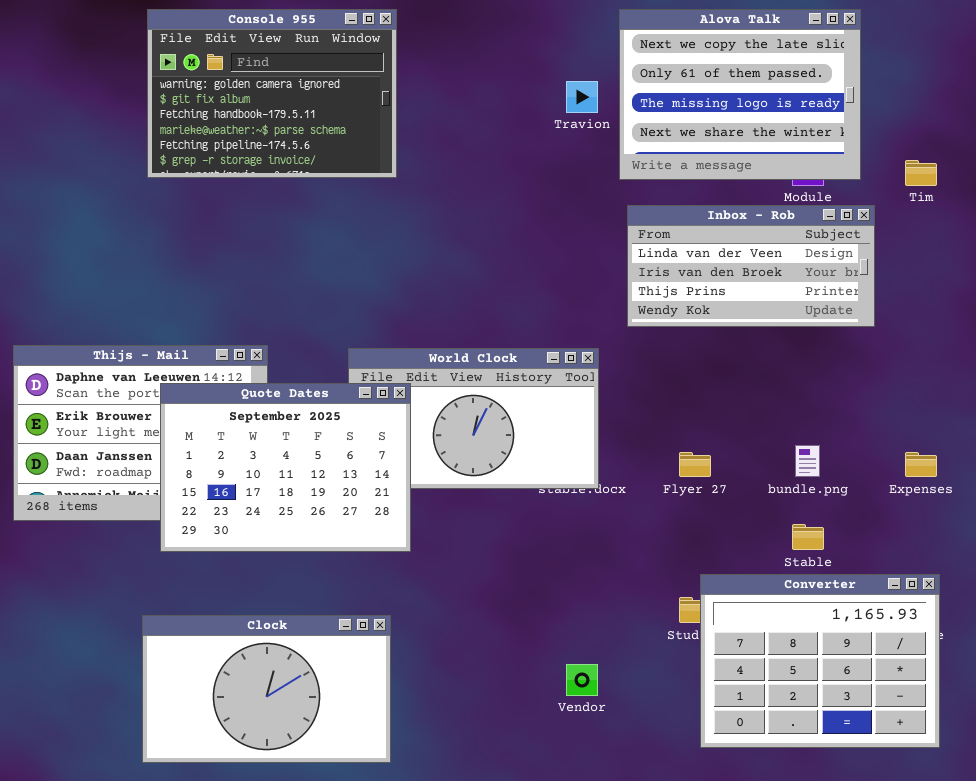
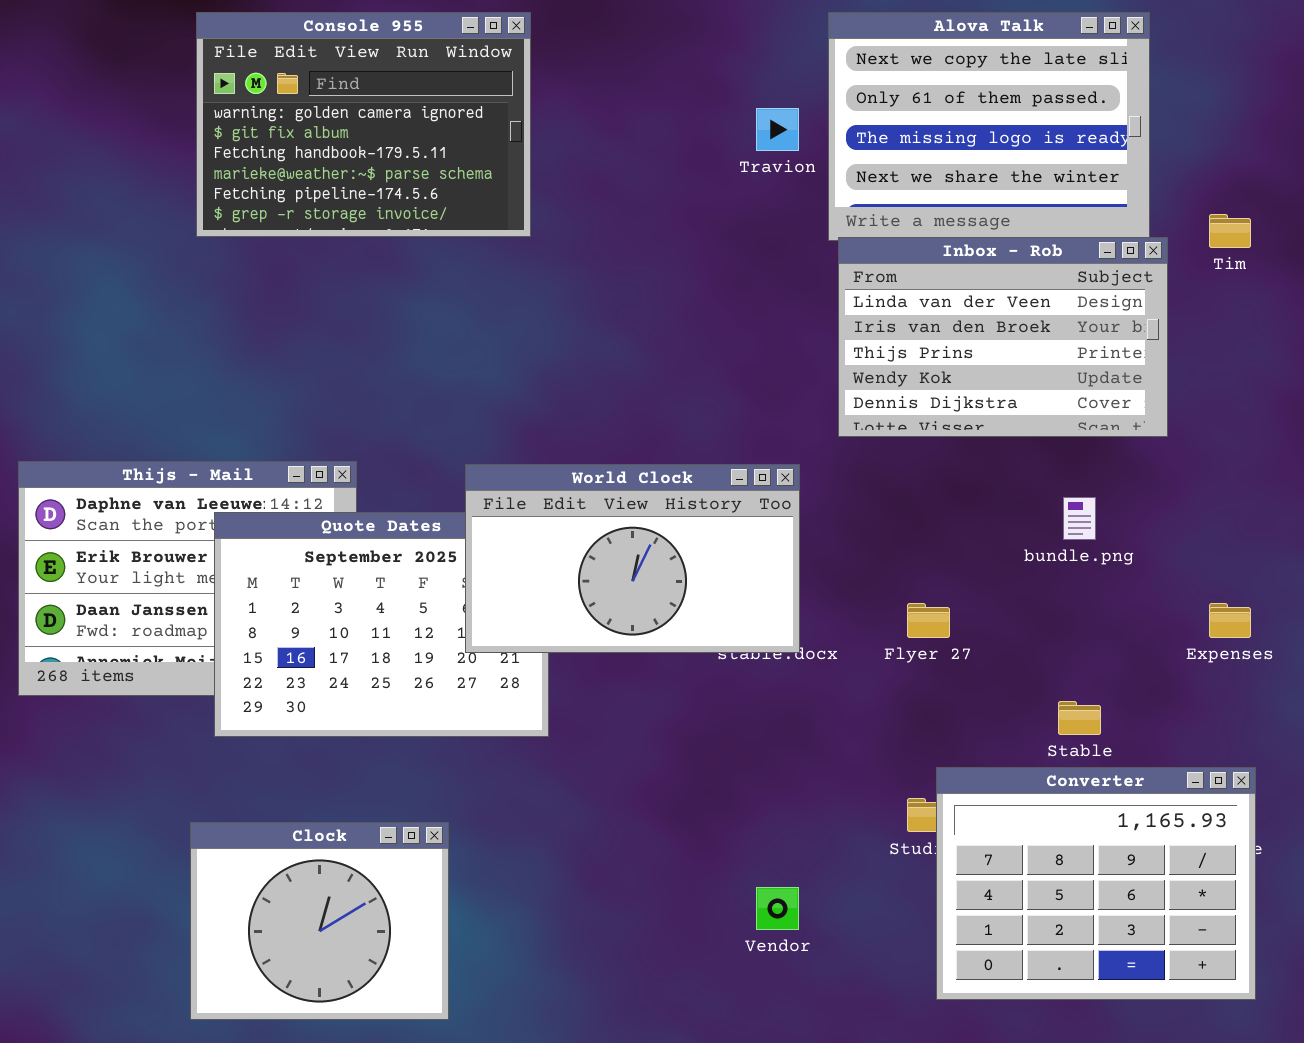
Inbox - Rob: [627,205,875,327] -> [838,237,1168,437], resized
World Clock: [348,348,599,489] -> [465,464,800,653], raised
bundle.png: [795,445,820,477] -> [1063,497,1096,540], moved
Clock: [142,615,391,763] -> [190,822,449,1020], resized

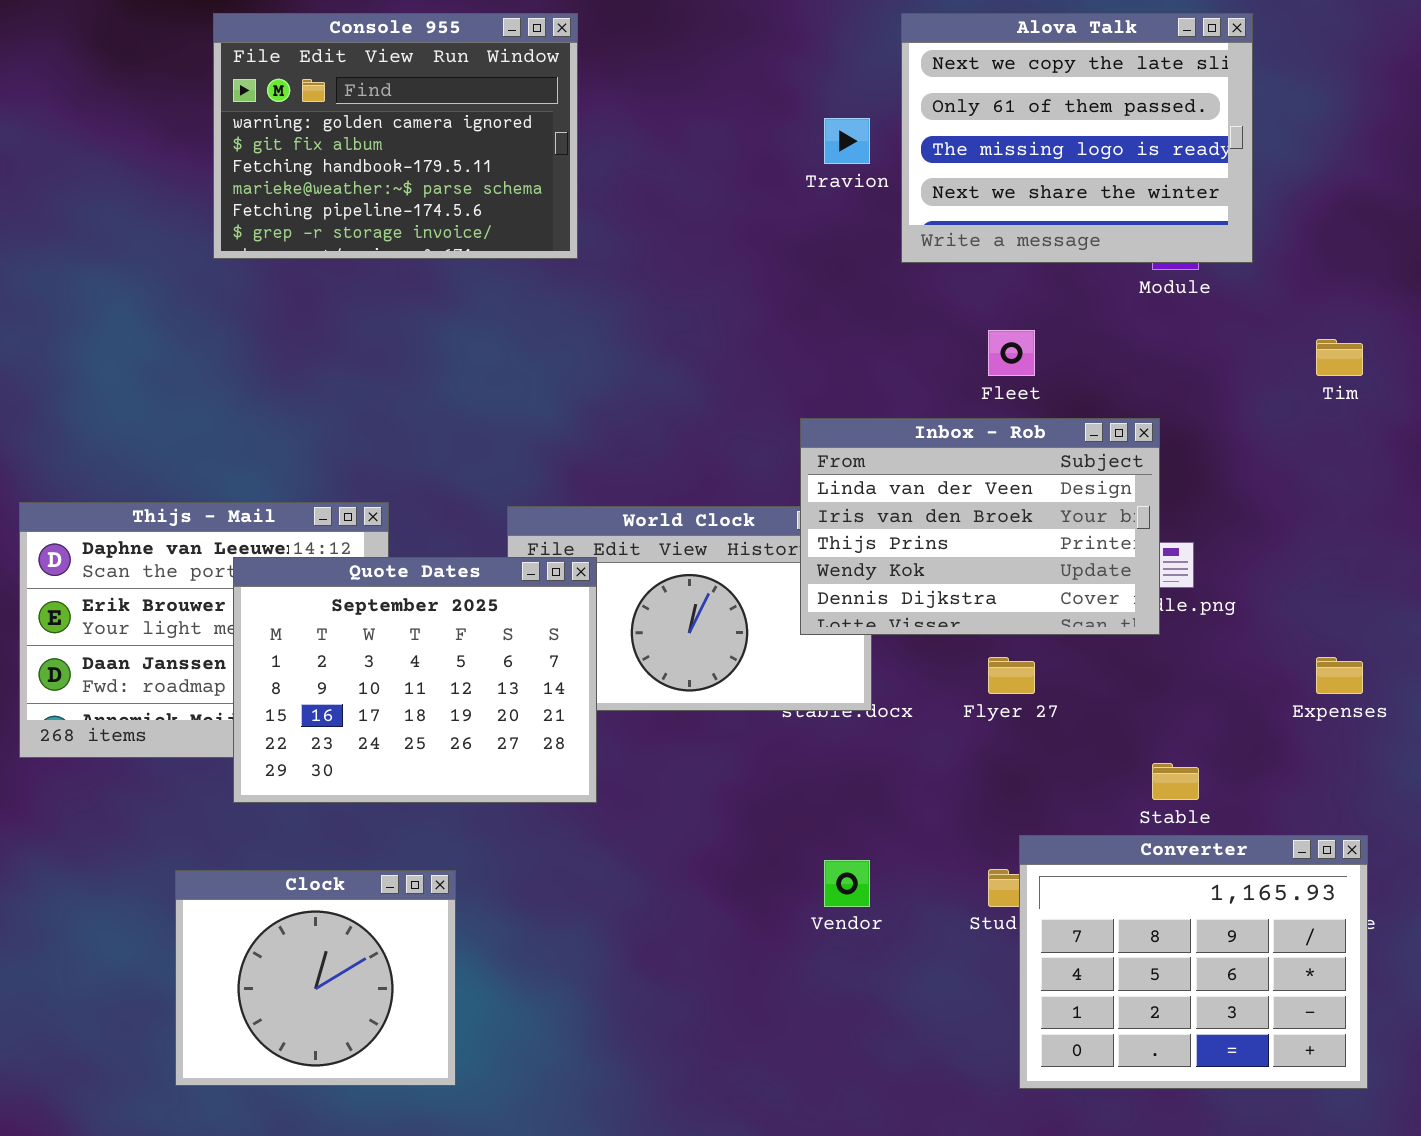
Tim: [1209,214,1251,248] -> [1316,339,1363,376], moved
Inbox - Rob: [838,237,1168,437] -> [800,418,1160,635], moved
Quote Dates: [214,512,549,737] -> [233,557,597,803], raised
Clock: [190,822,449,1020] -> [175,870,456,1086], moved
Vendor: [756,887,799,930] -> [824,860,870,907], moved

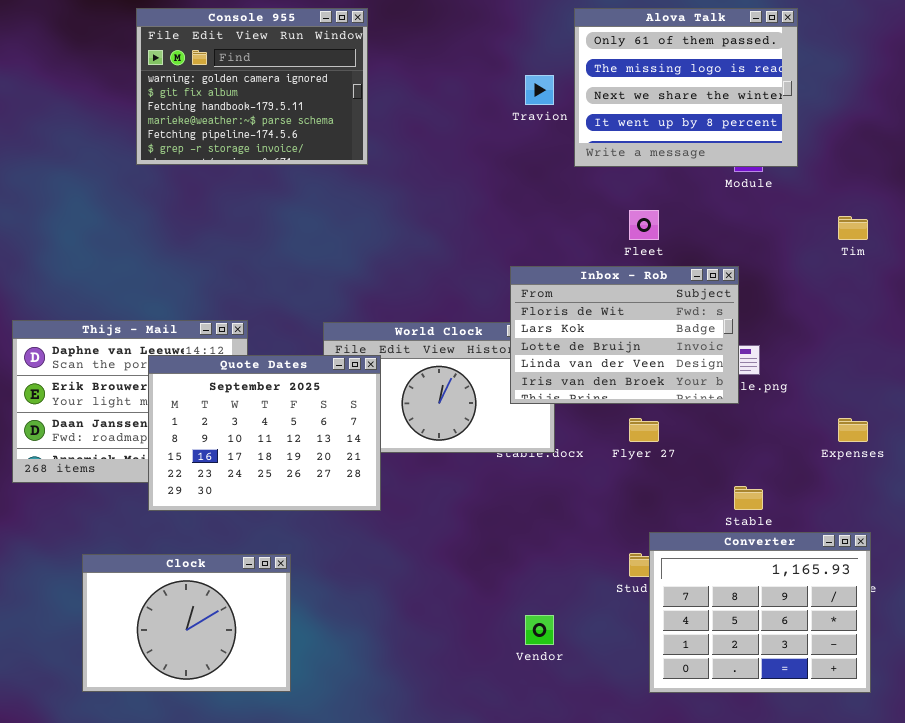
Alova Talk: [901,13,1253,263] -> [574,8,798,167], scrolled down 1 row
Inbox - Rob: [800,418,1160,635] -> [510,266,739,404], scrolled up 3 rows
Vendor: [824,860,870,907] -> [525,615,554,645], moved
Clock: [175,870,456,1086] -> [82,554,291,692], resized

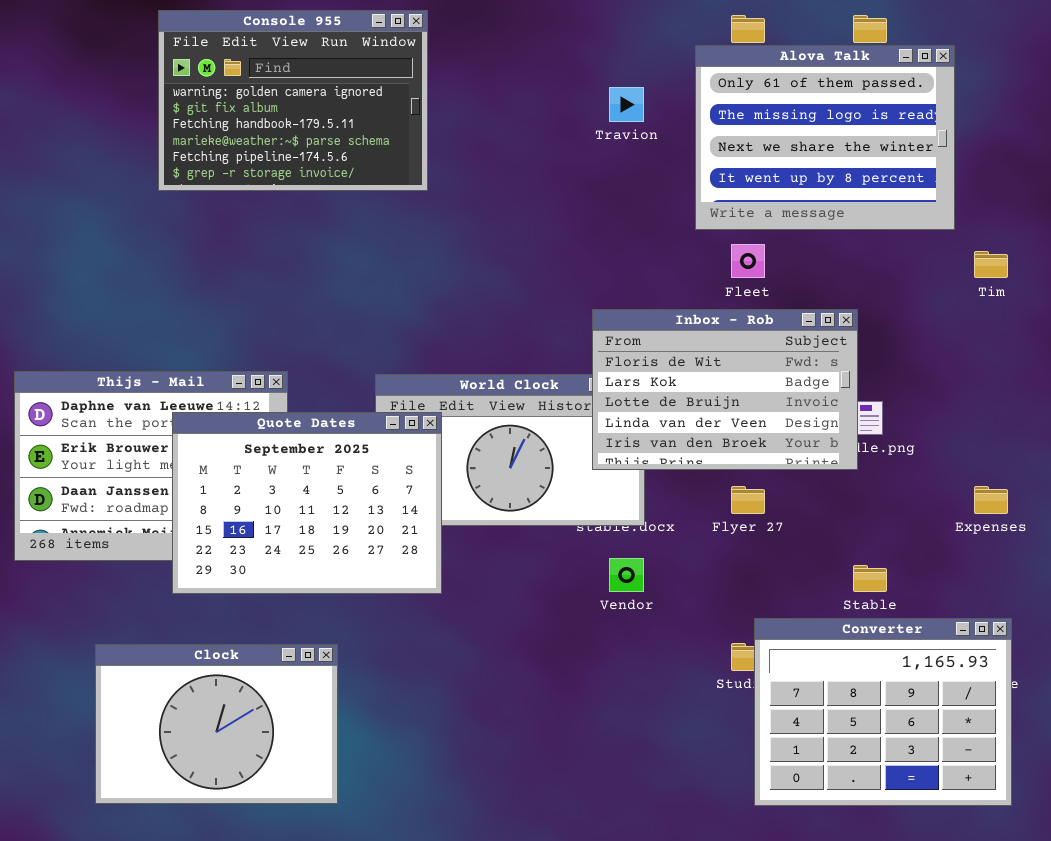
Alova Talk: [574,8,798,167] -> [695,45,955,230], moved
Vendor: [525,615,554,645] -> [609,558,644,592], moved

